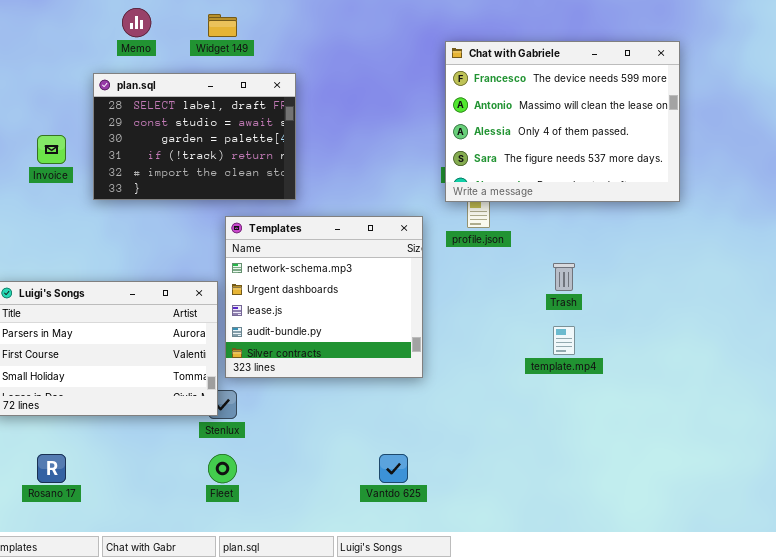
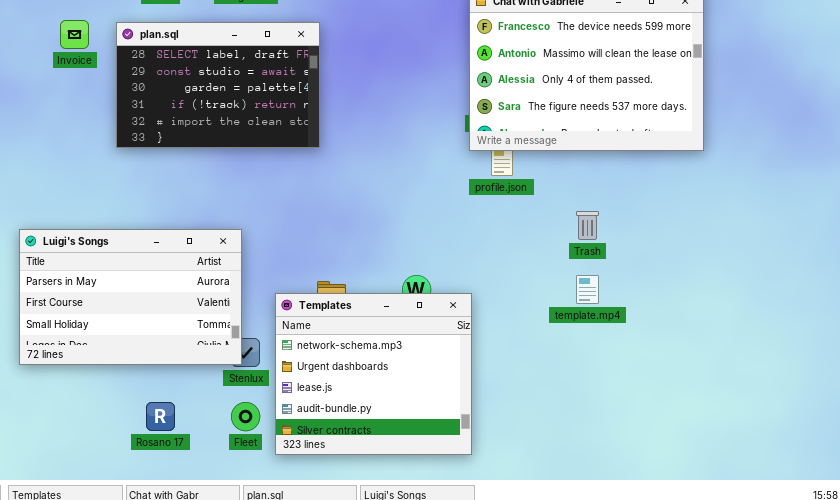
Invoice: [37,135,66,164] -> [60,20,89,49], moved
Templates: [225,216,423,378] -> [275,293,472,455], moved
Rosano 17: [37,454,66,483] -> [146,402,175,431], moved

